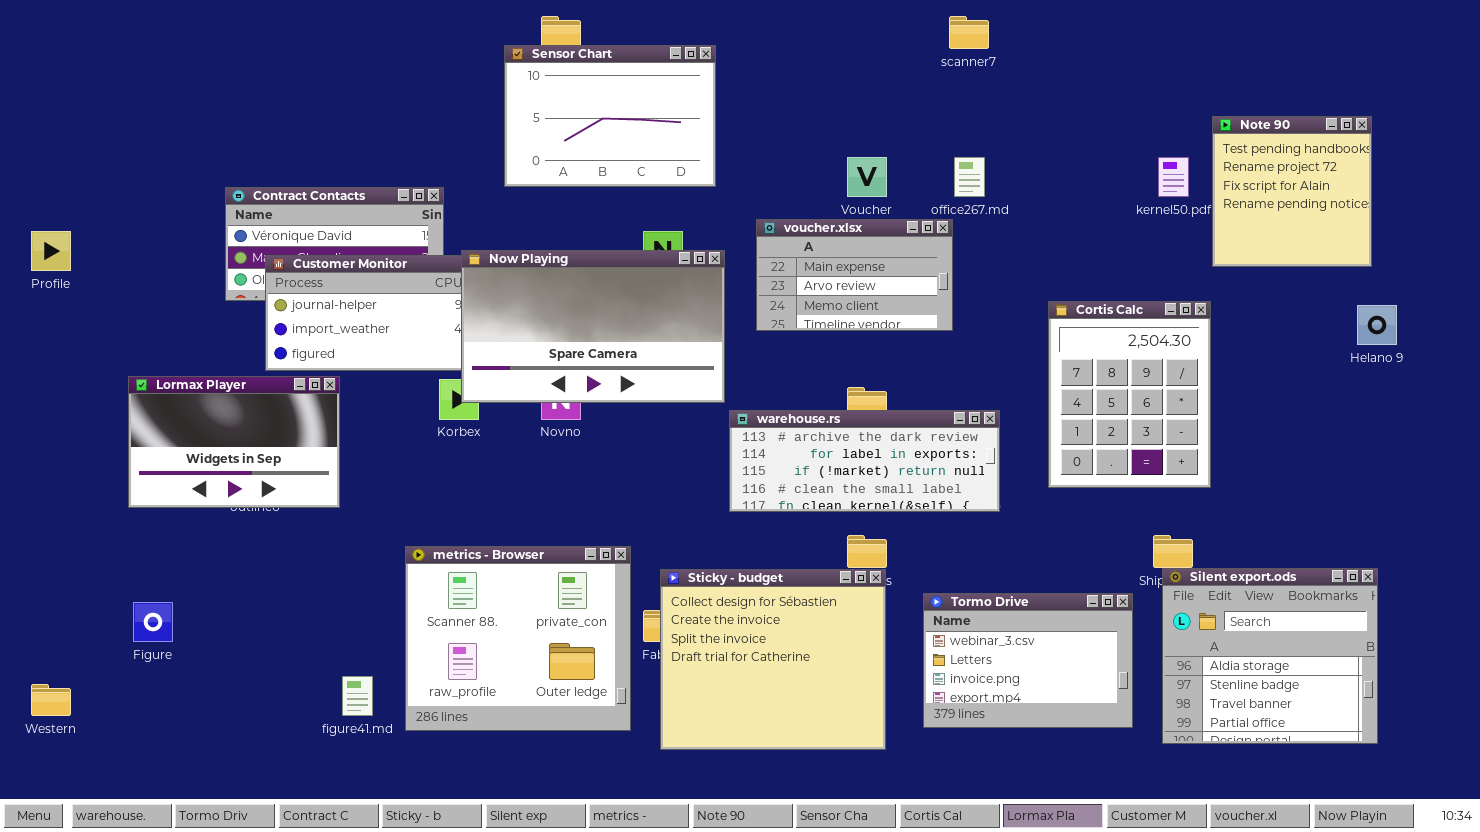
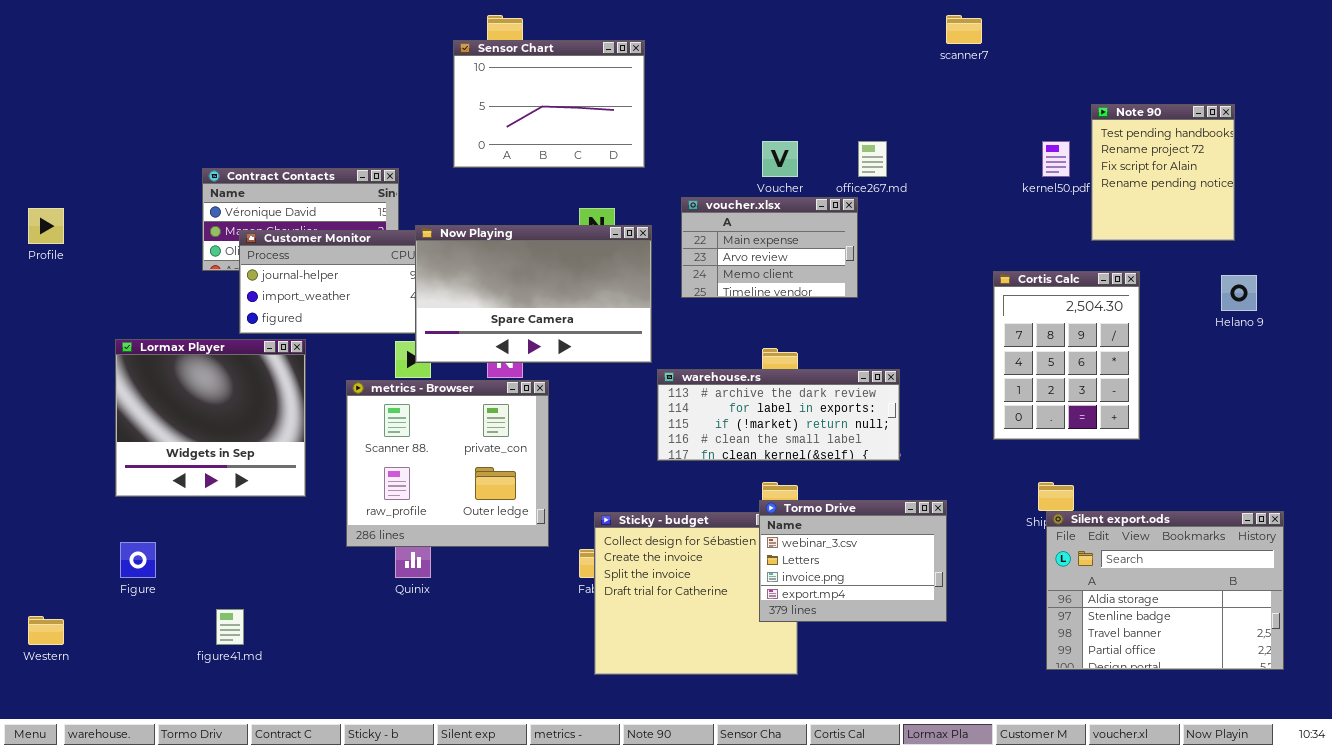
scanner7: [949,16,989,49] -> [946,15,982,44], moved
Cortis Calc: [1048,301,1211,488] -> [993,271,1140,440], moved
Lormax Player: [128,376,340,508] -> [115,339,306,497], resized
metrics - Browser: [405,546,631,731] -> [346,380,549,547], moved
Silent export.ods: [1162,568,1378,744] -> [1046,511,1284,670], resized
Tormo Drive: [923,593,1133,728] -> [759,500,947,622], moved
figure41.md: [342,676,373,716] -> [216,609,244,645], moved

